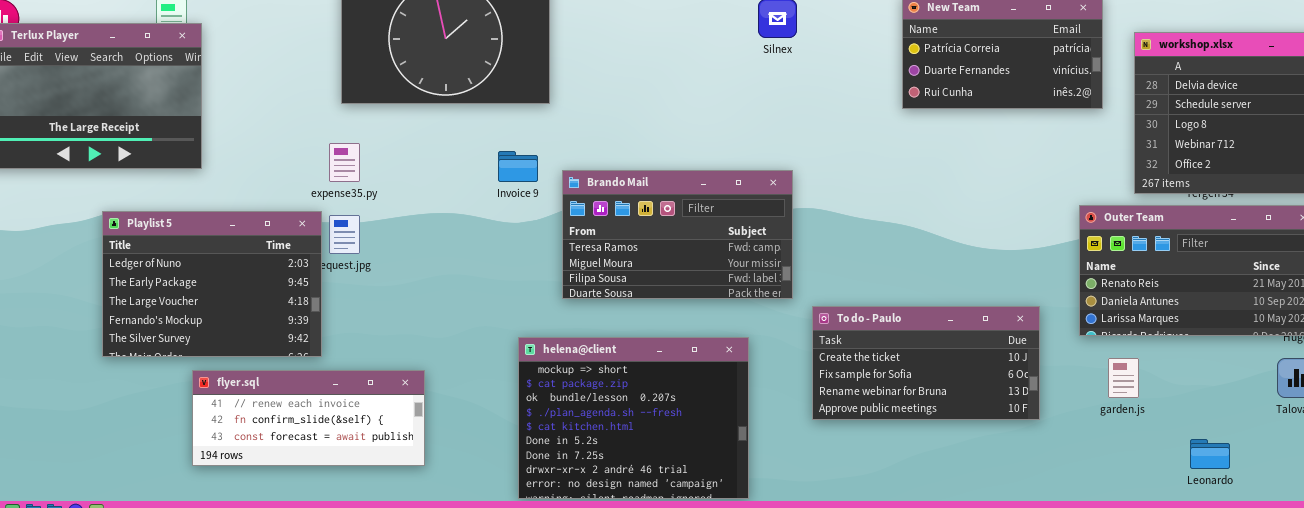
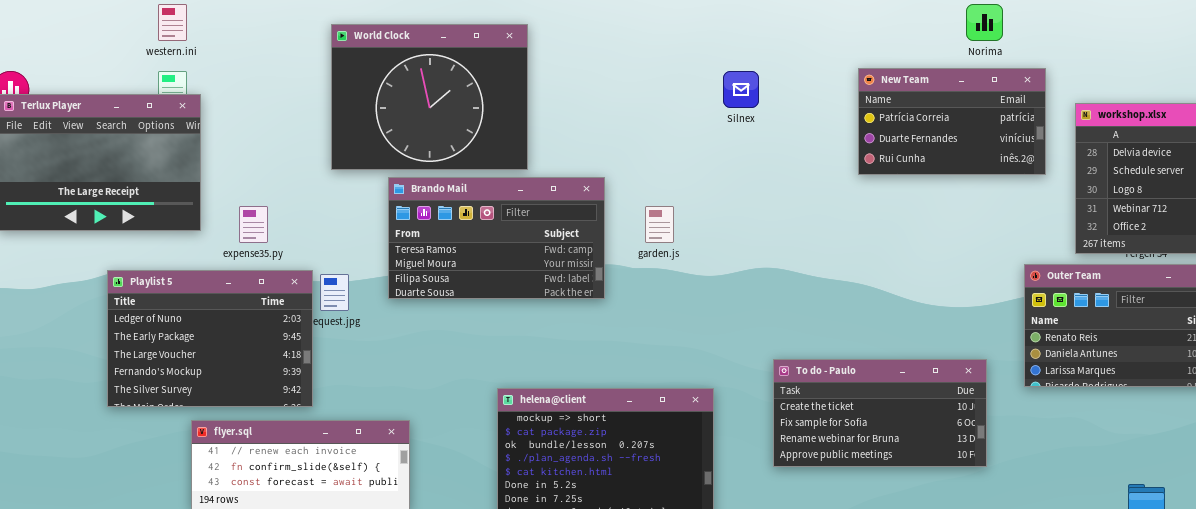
expense35.py: [329,143,360,182] -> [239,206,268,243], moved
Brando Mail: [562,170,793,299] -> [388,177,605,299], moved
garden.js: [1108,358,1139,398] -> [645,206,674,243], moved

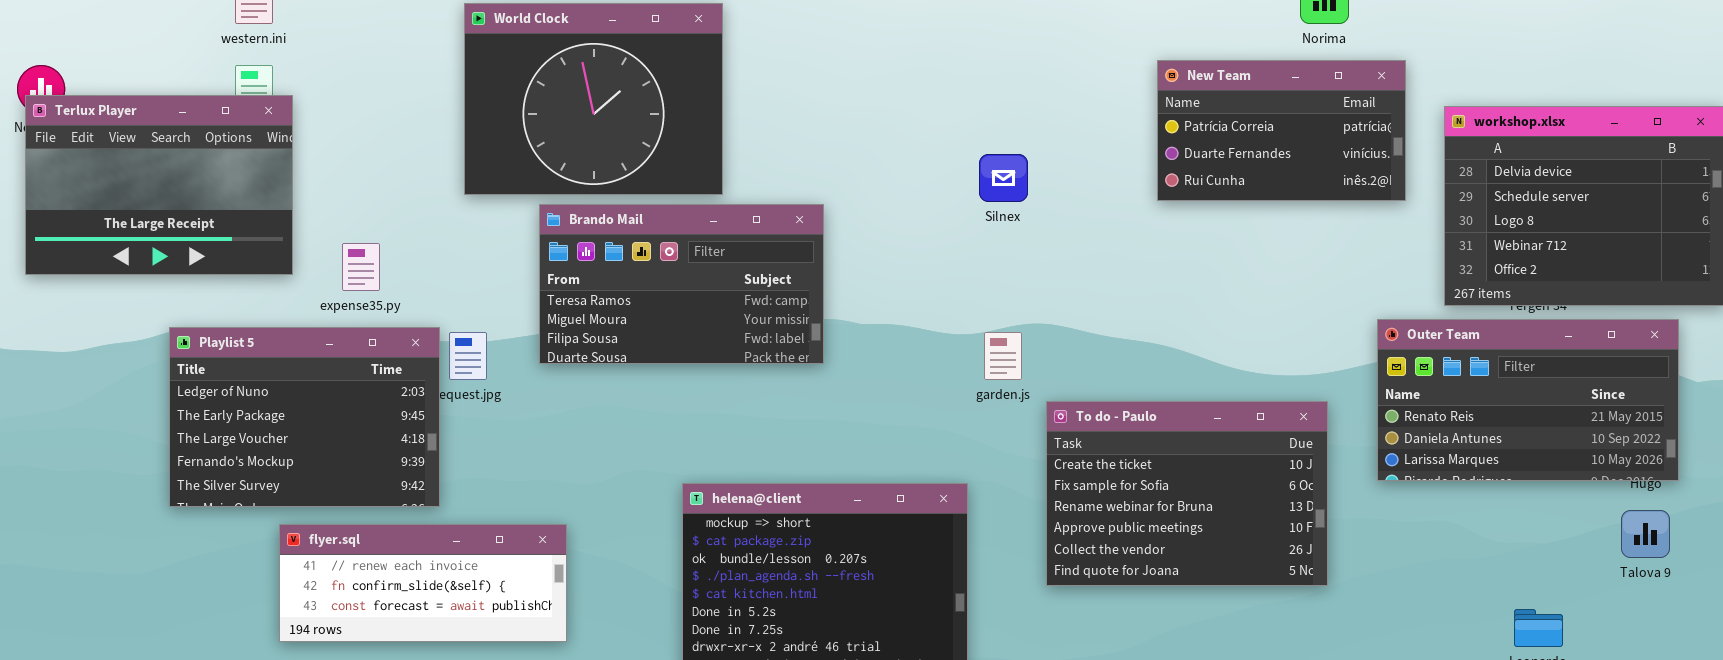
Silnex: [723,71,759,108] -> [979,154,1028,202], moved
garden.js: [645,206,674,243] -> [984,332,1022,380], moved
To do - Paulo: [773,359,987,467] -> [1046,401,1328,586], resized

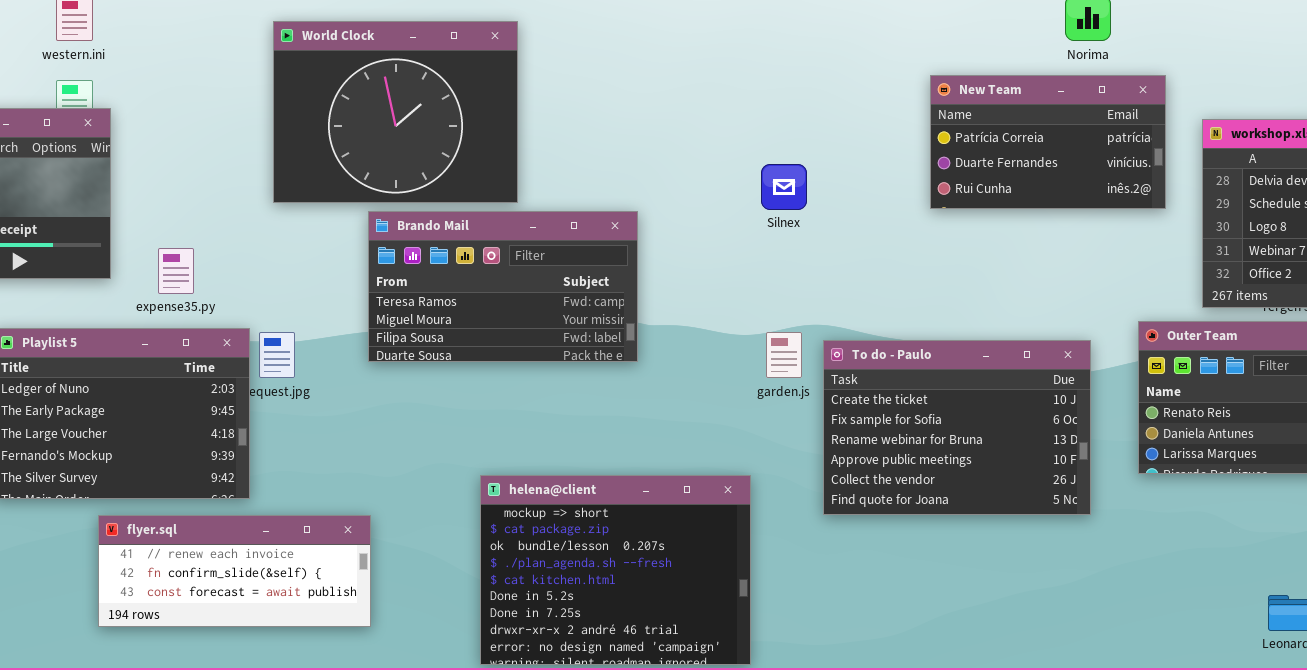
Brando Mail: [539,204,824,364] -> [368,211,638,362], moved
To do - Paulo: [1046,401,1328,586] -> [823,340,1091,515], moved

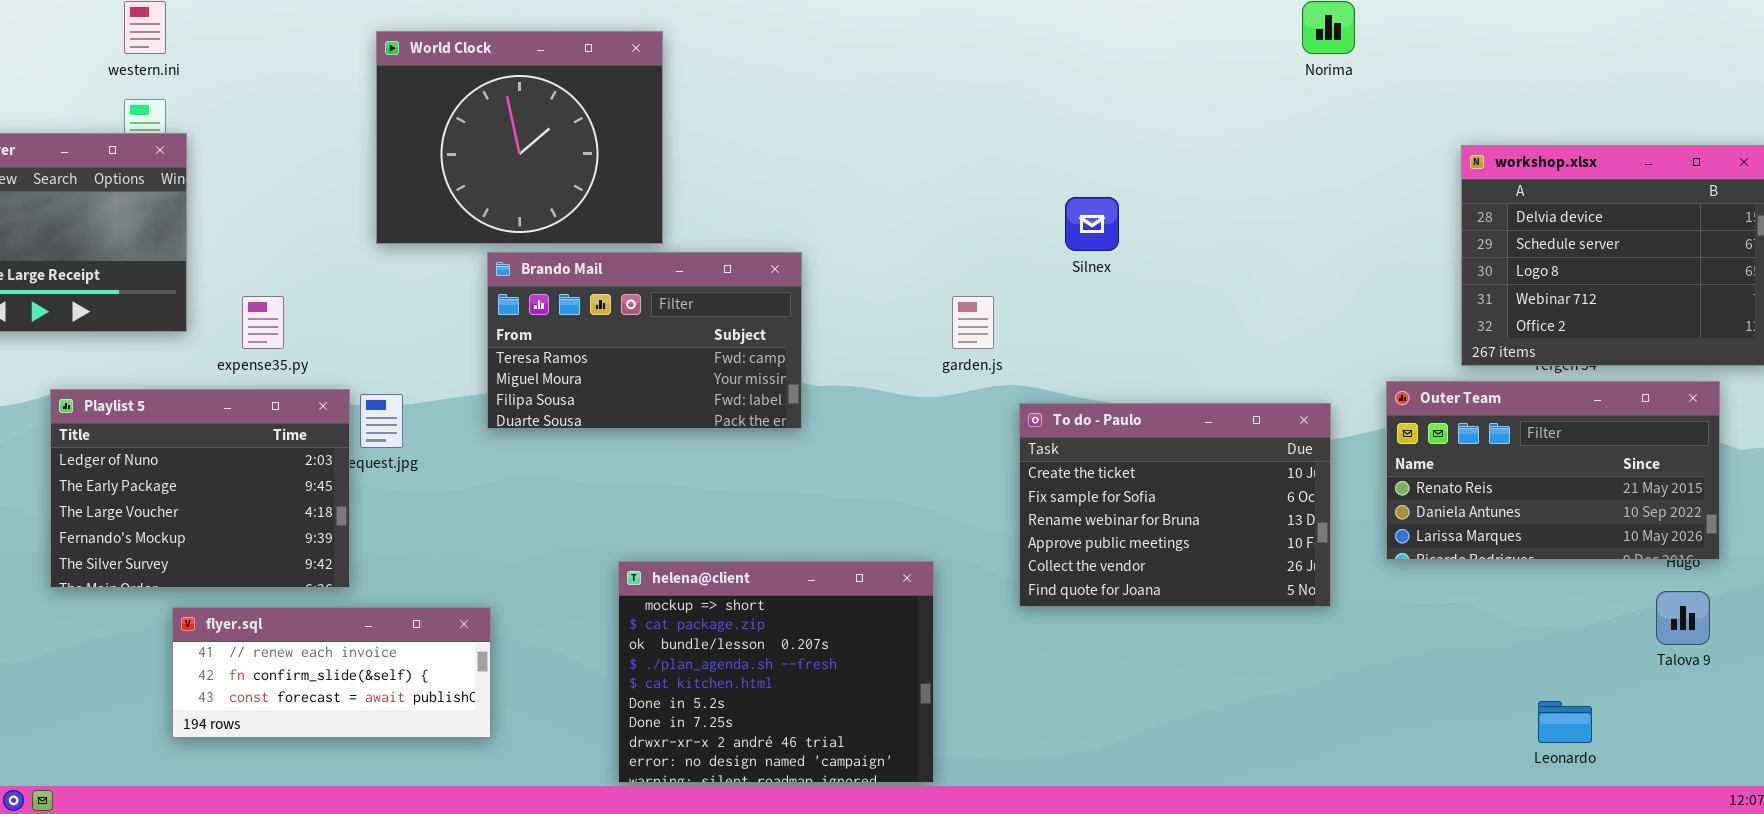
New Team: [930,75,1166,209] -> none, closed
Silnex: [761,164,807,210] -> [1065,197,1119,251], moved
garden.js: [766,332,802,378] -> [952,296,994,349], moved

